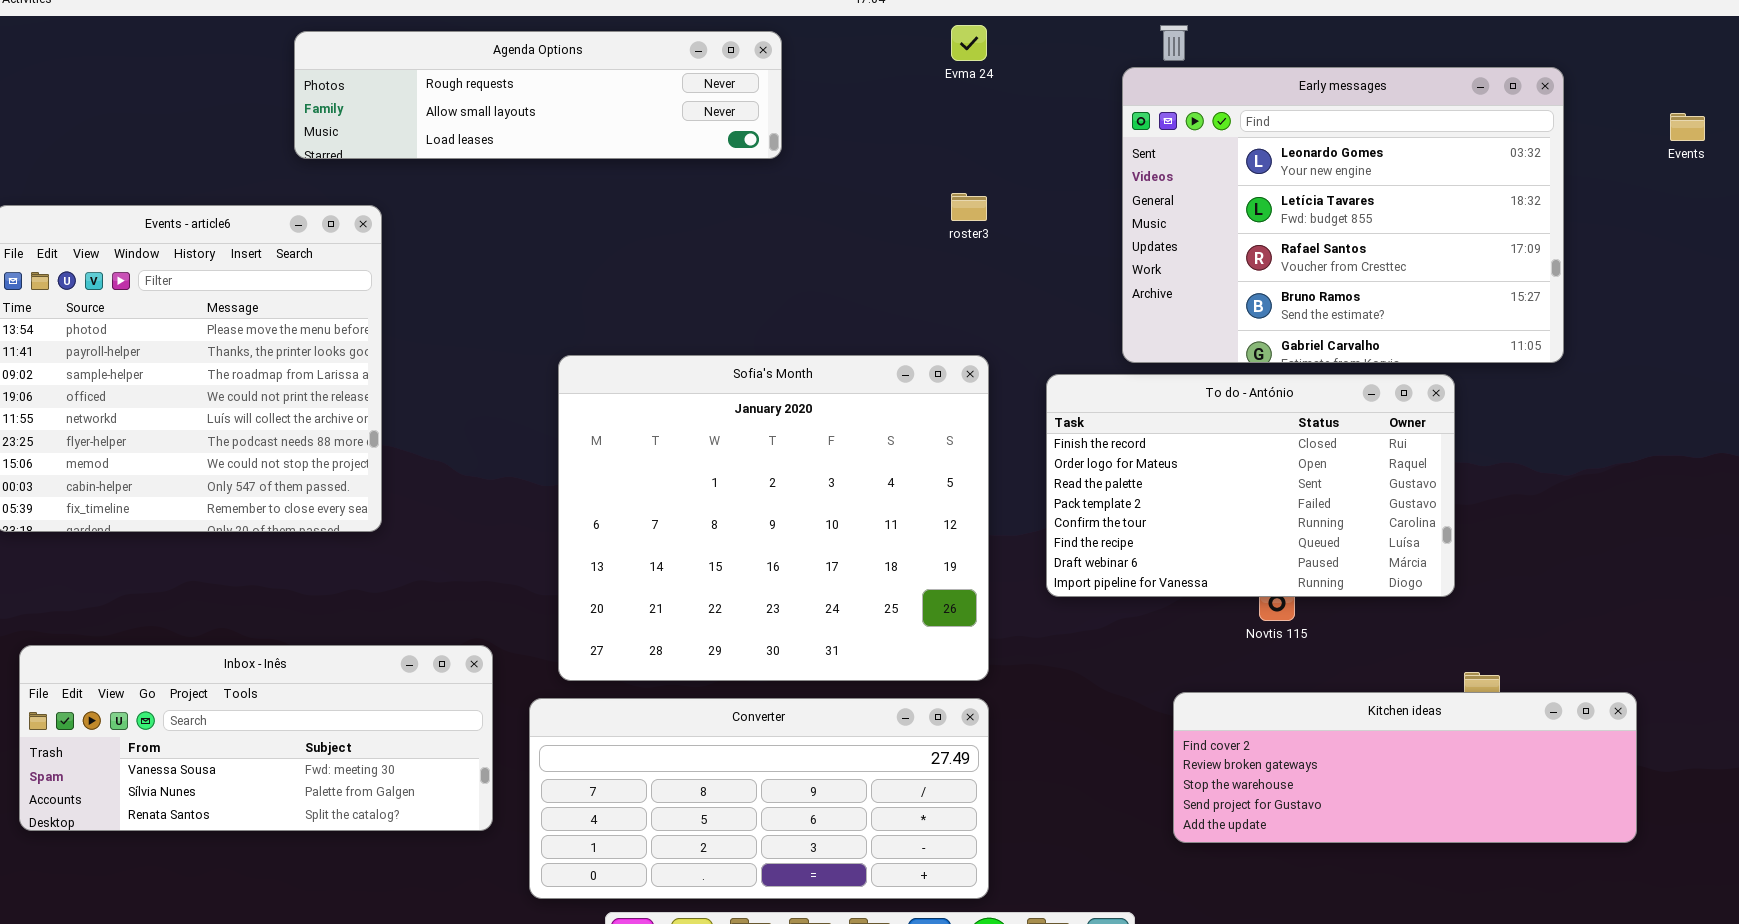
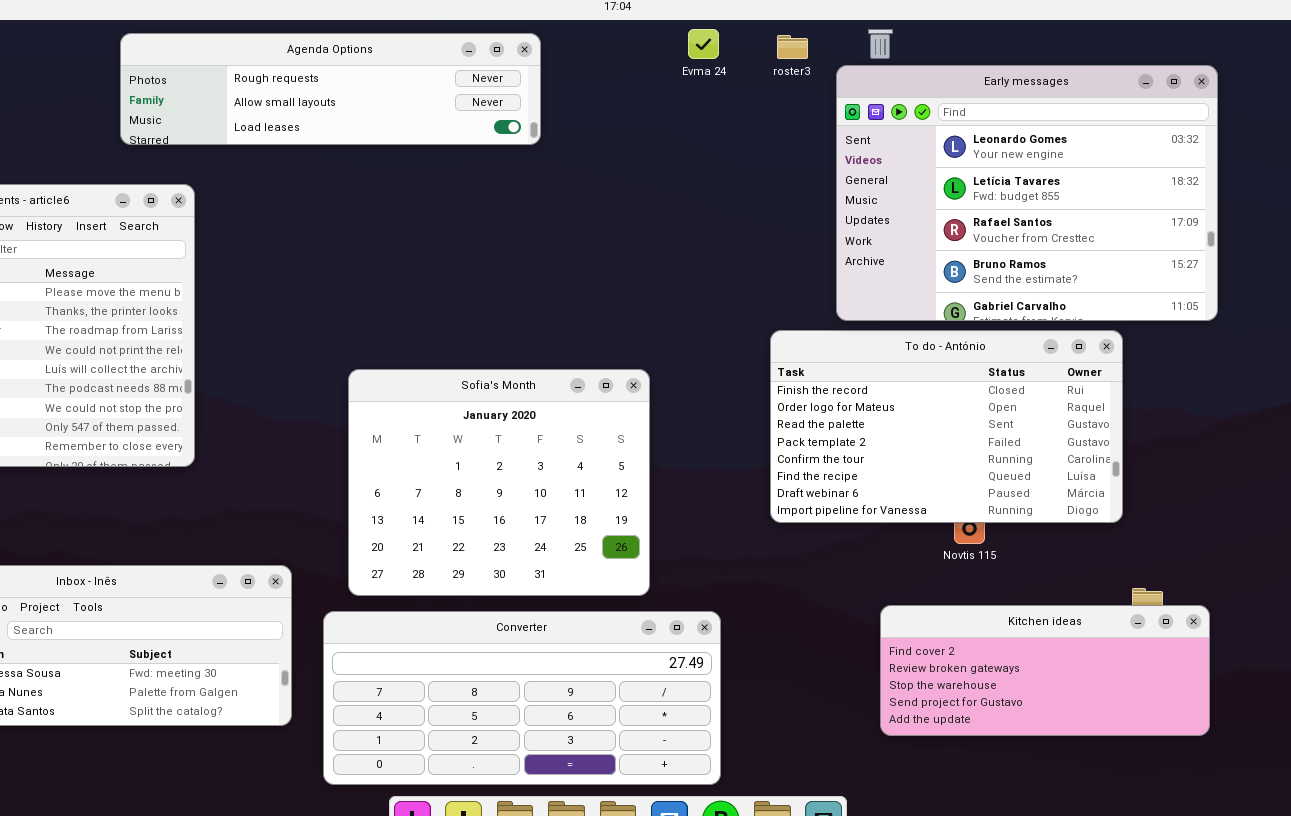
roster3: [951,193,987,221] -> [777,35,808,59], moved
Sofia's Month: [558,355,989,681] -> [348,369,650,596], resized
Kitchen ideas: [1173,692,1637,843] -> [880,605,1210,736], resized

